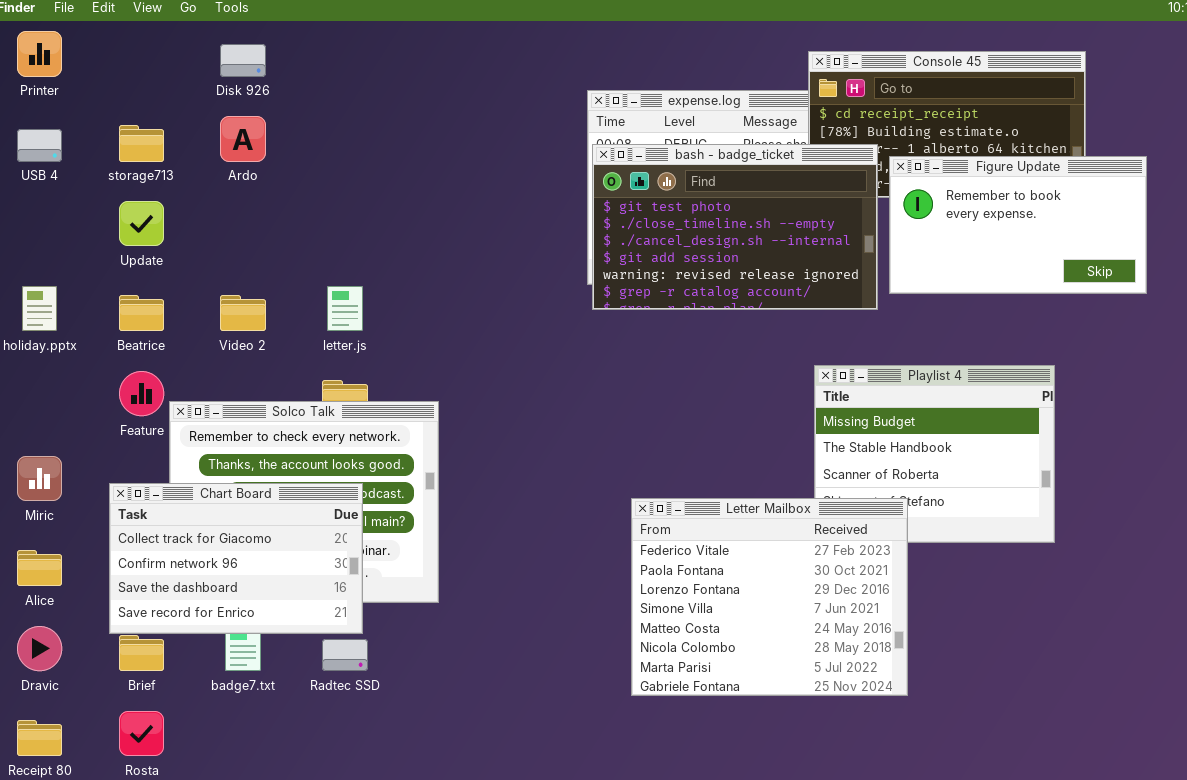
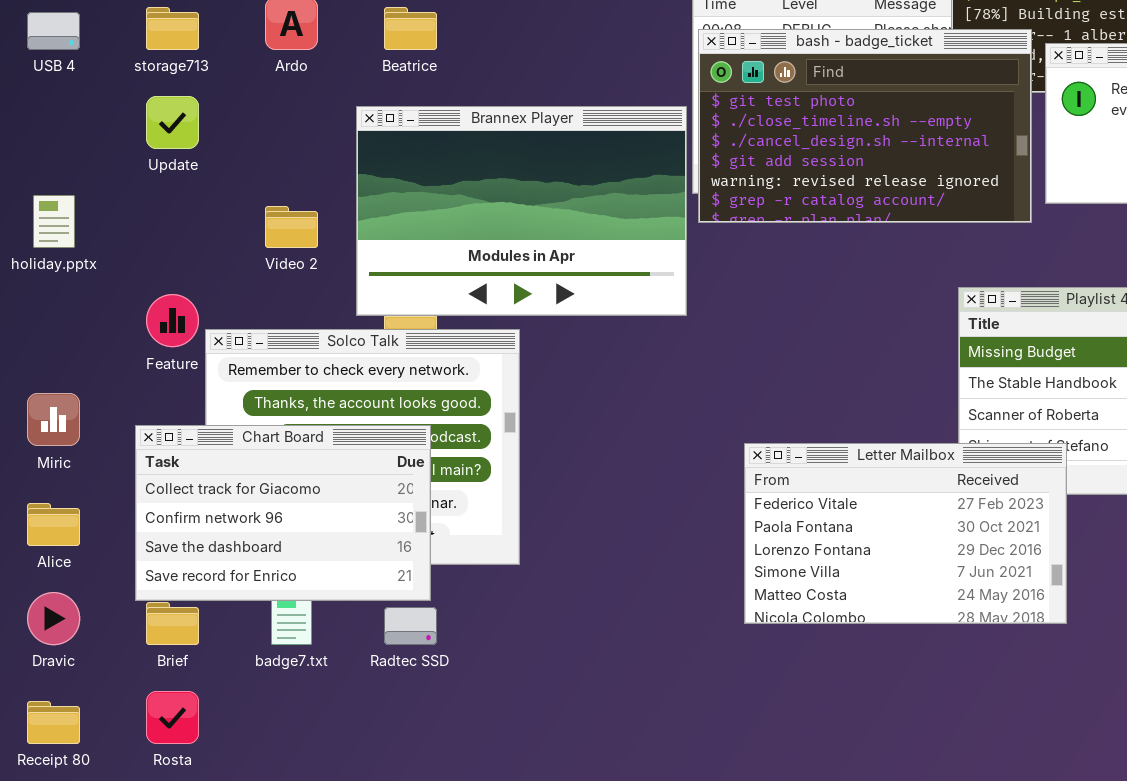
Brannex Player: none -> [356,106,687,316], opened
Beatrice: [119,295,164,331] -> [384,7,437,50], moved
Letter Mailbox: [631,498,908,696] -> [744,443,1067,624], resized

